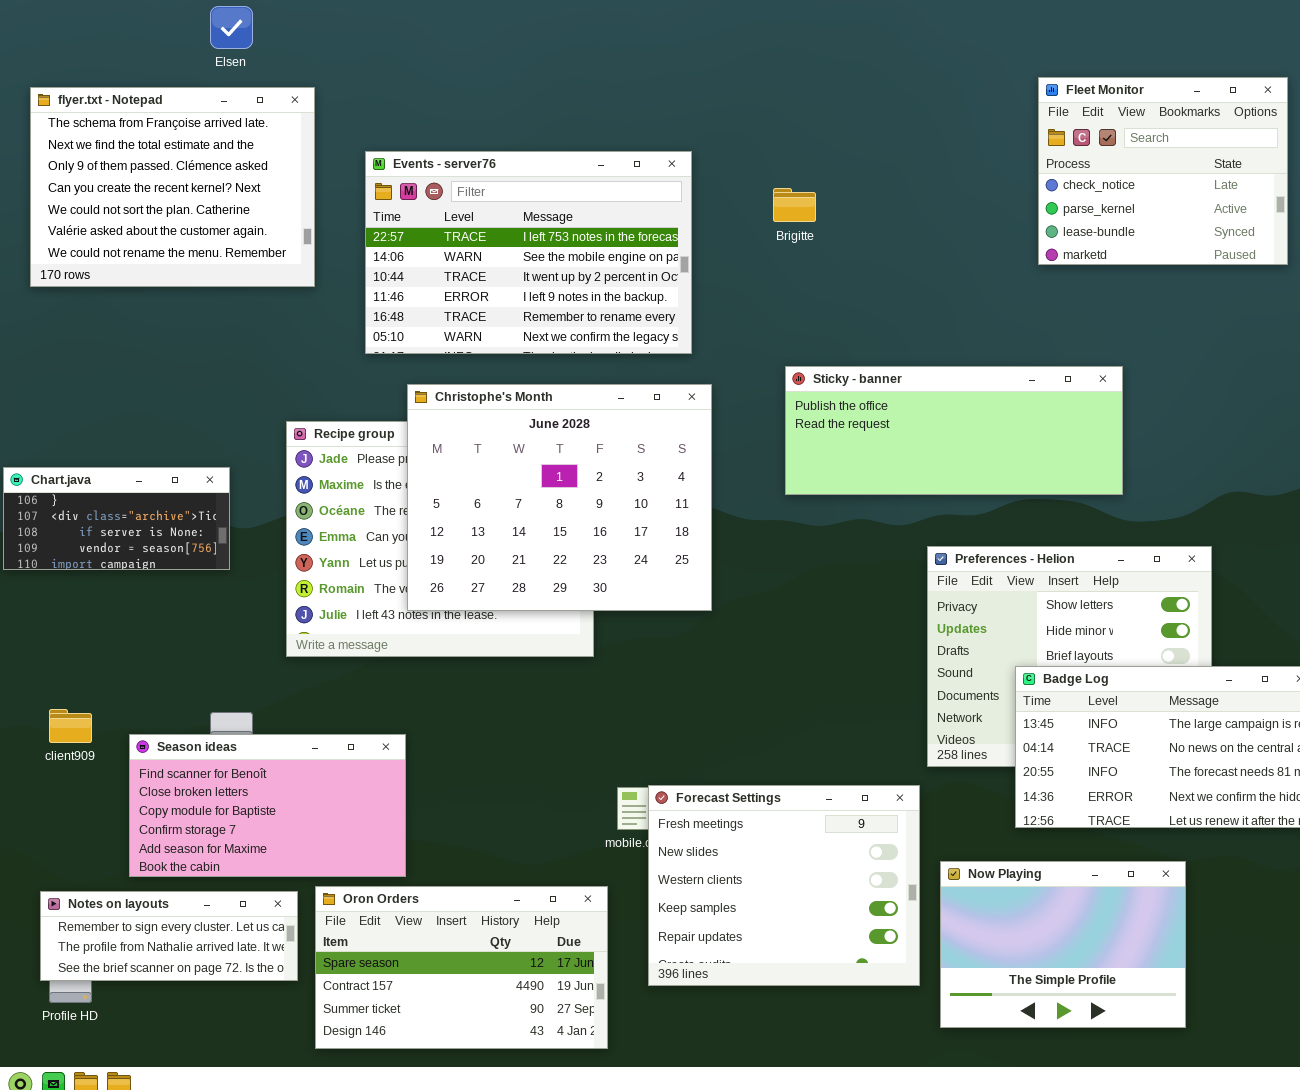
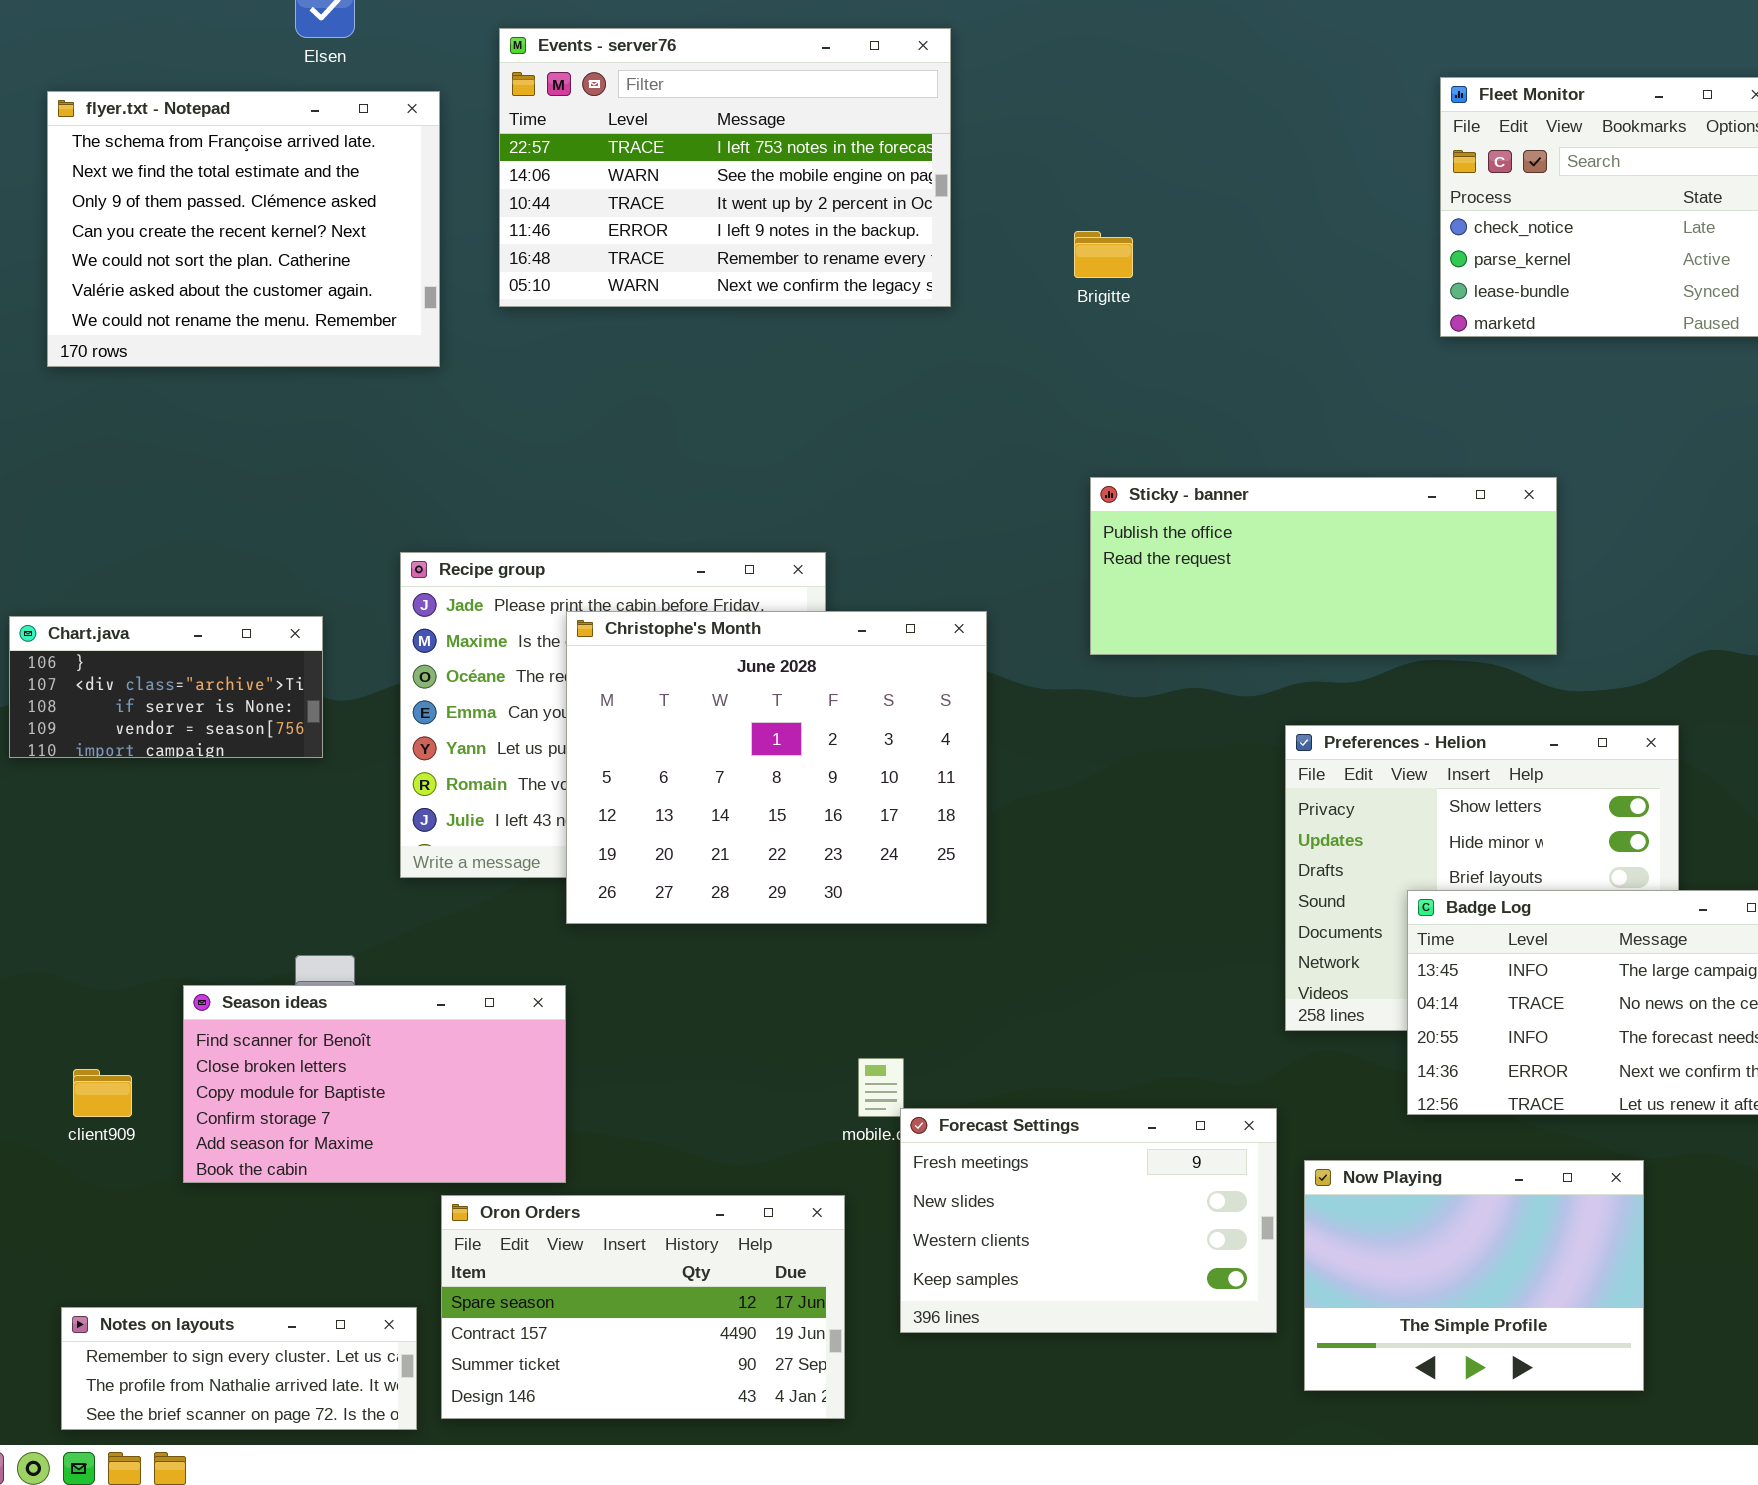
Events - server76: [365,151,692,354] -> [499,28,951,307], moved
Christophe's Month: [407,384,712,611] -> [566,611,987,924], moved
client909: [49,709,92,743] -> [73,1069,132,1117], moved
Forecast Settings: [648,785,920,986] -> [900,1108,1277,1333], resized
Notes on layouts: [40,891,298,981] -> [61,1307,417,1430], moved

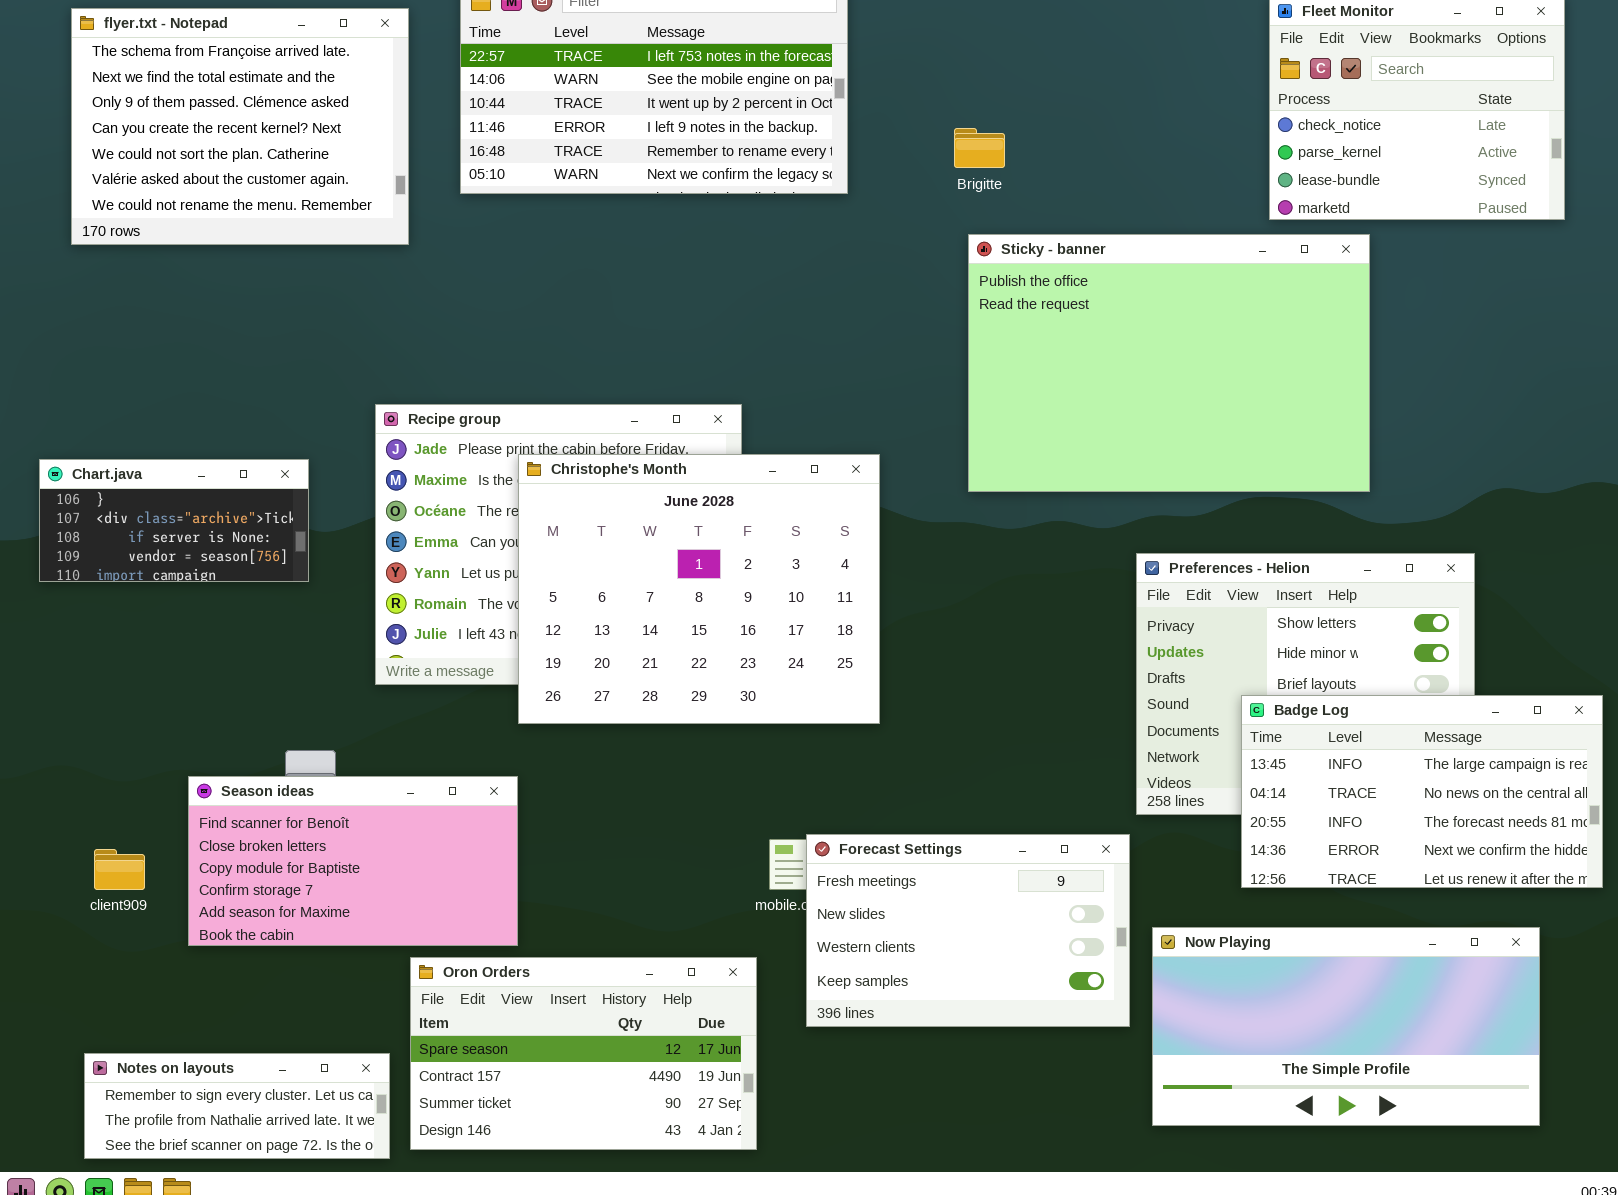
Sticky - banner: [1090,477,1557,655] -> [968,234,1370,492], resized
Forecast Settings: [900,1108,1277,1333] -> [806,834,1130,1027], moved
Now Playing: [1304,1160,1644,1391] -> [1152,927,1540,1126], resized

